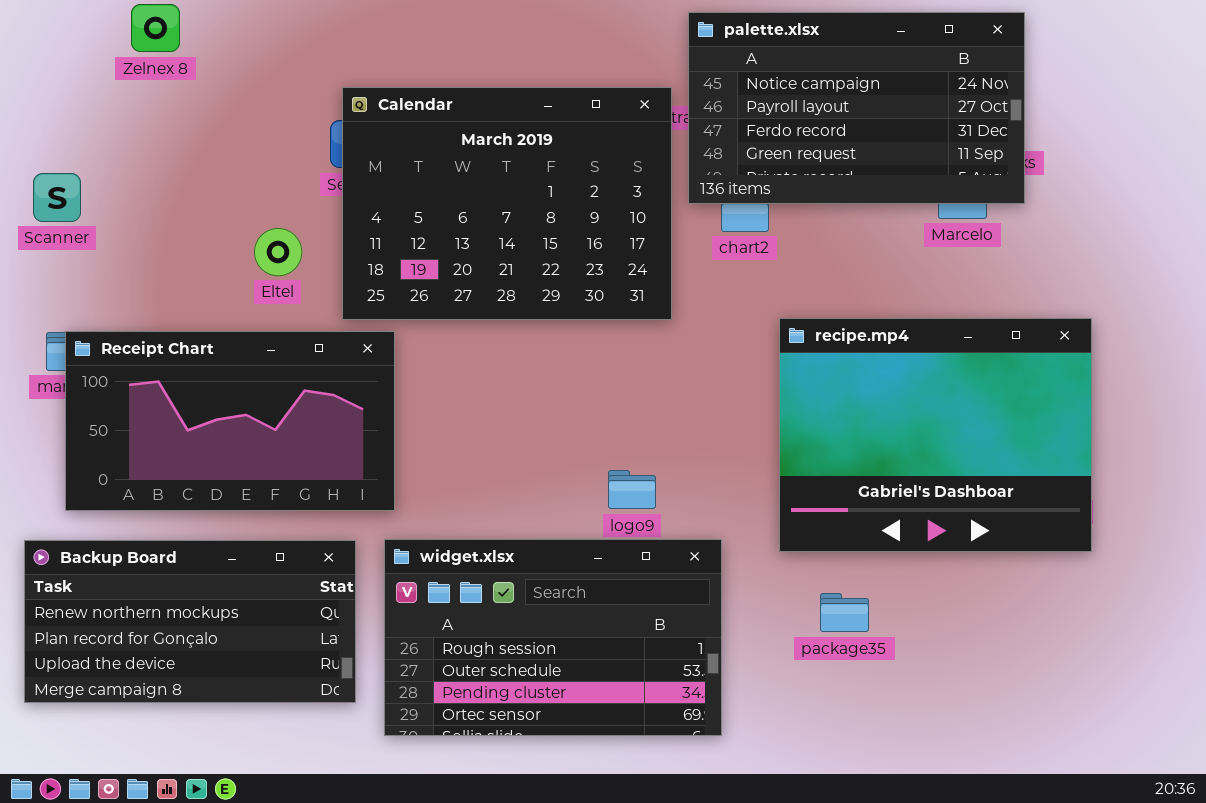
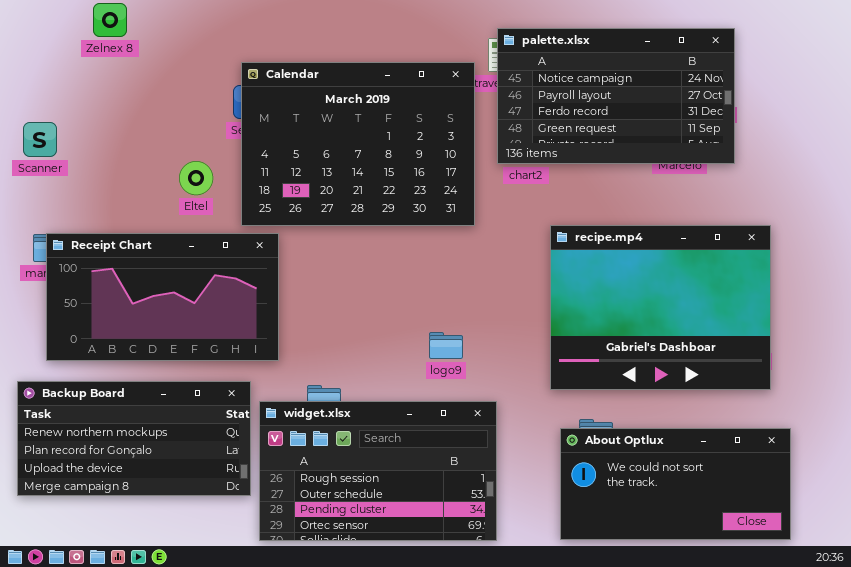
palette.xlsx: [688,12,1025,204] -> [497,28,735,164], moved
widget.xlsx: [384,539,722,736] -> [259,401,497,541], moved
About Optlux: none -> [560,428,791,540], opened

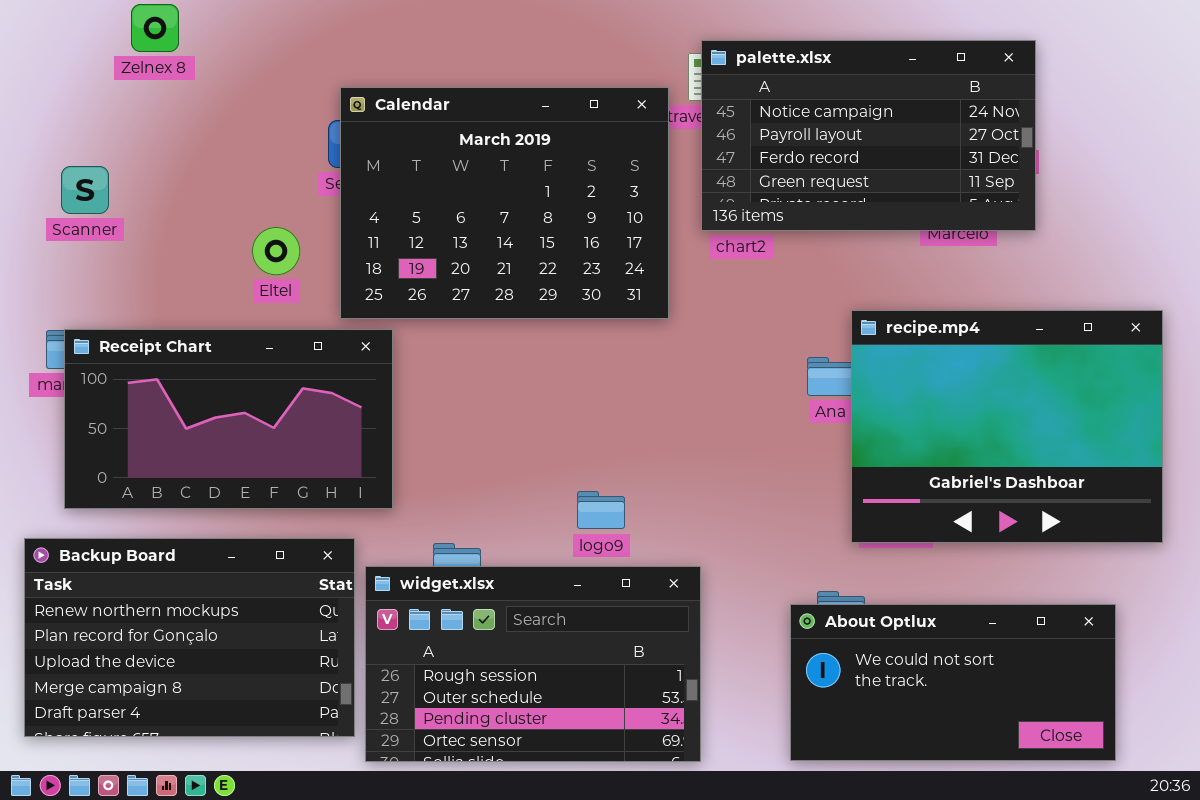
Scanner: [23,122,57,157] -> [61,166,109,214], moved
recipe.mp4: [550,225,771,390] -> [851,310,1163,543], moved
logo9: [429,332,463,359] -> [577,491,625,529], moved
Backup Board: [17,381,251,496] -> [24,538,355,737], resized

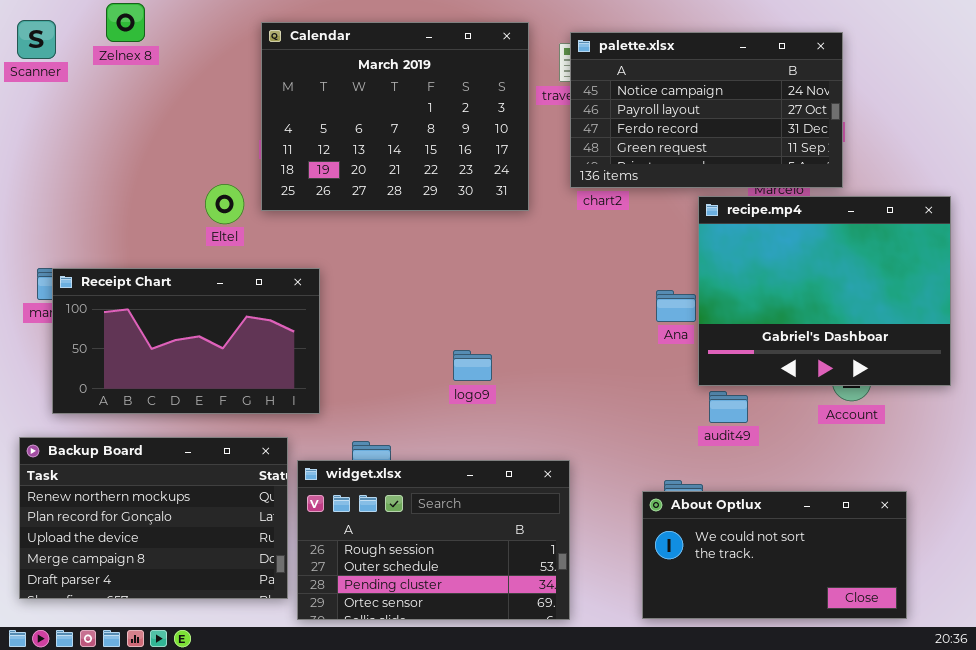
Calendar: [340,87,669,319] -> [261,22,529,211], moved
Scanner: [61,166,109,214] -> [17,20,56,59], moved
recipe.mp4: [851,310,1163,543] -> [698,196,951,386], moved
logo9: [577,491,625,529] -> [453,350,492,381], moved

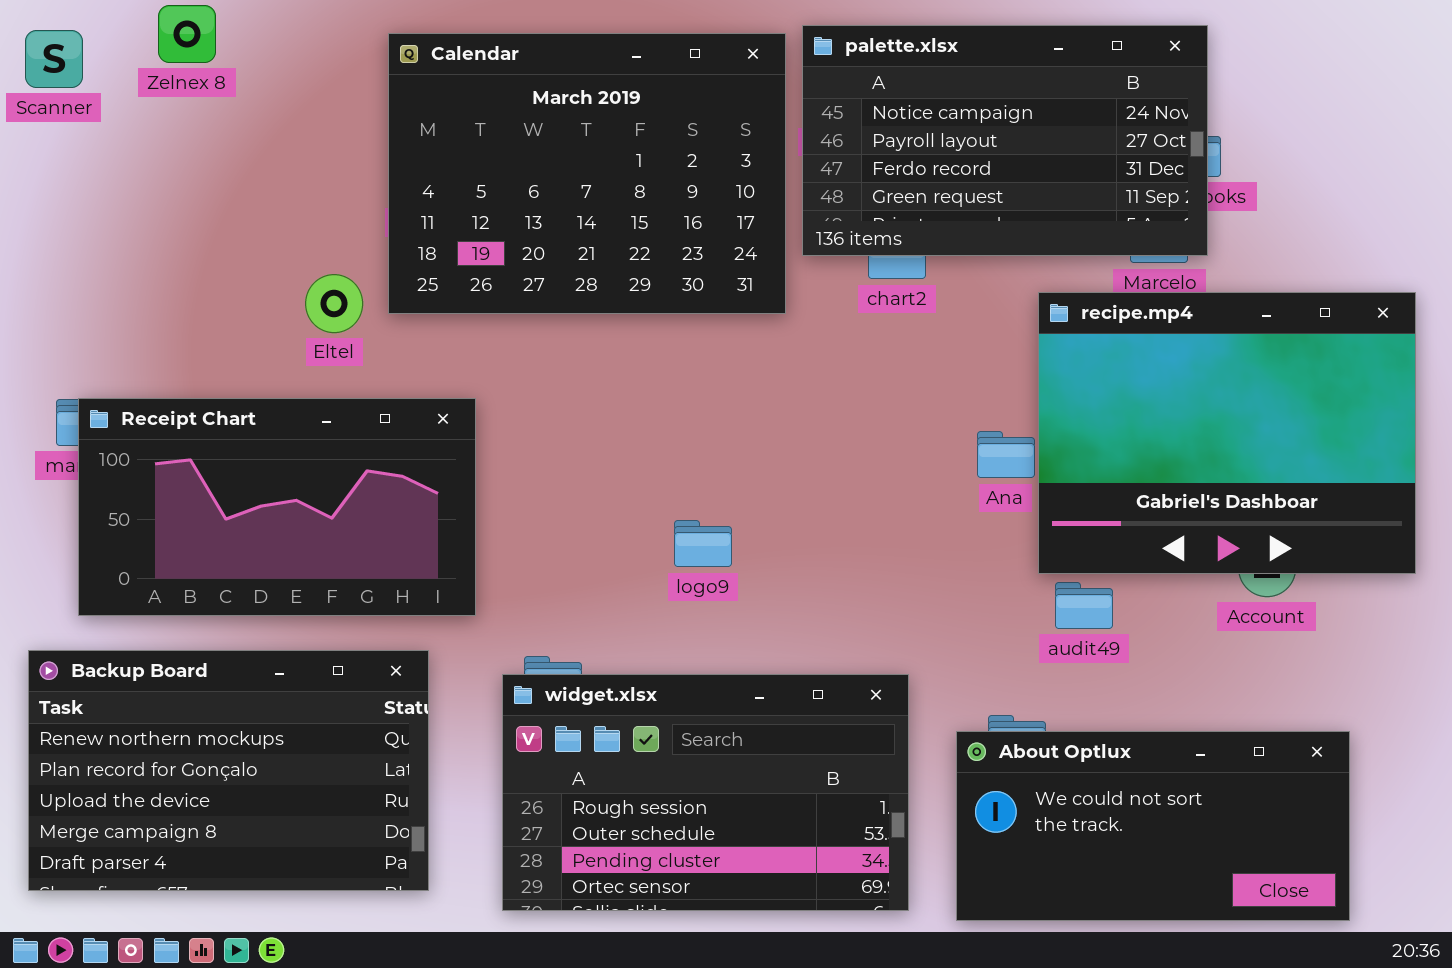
palette.xlsx: [570,32,843,188] -> [802,25,1208,256], moved
widget.xlsx: [297,460,570,620] -> [502,674,909,911], moved

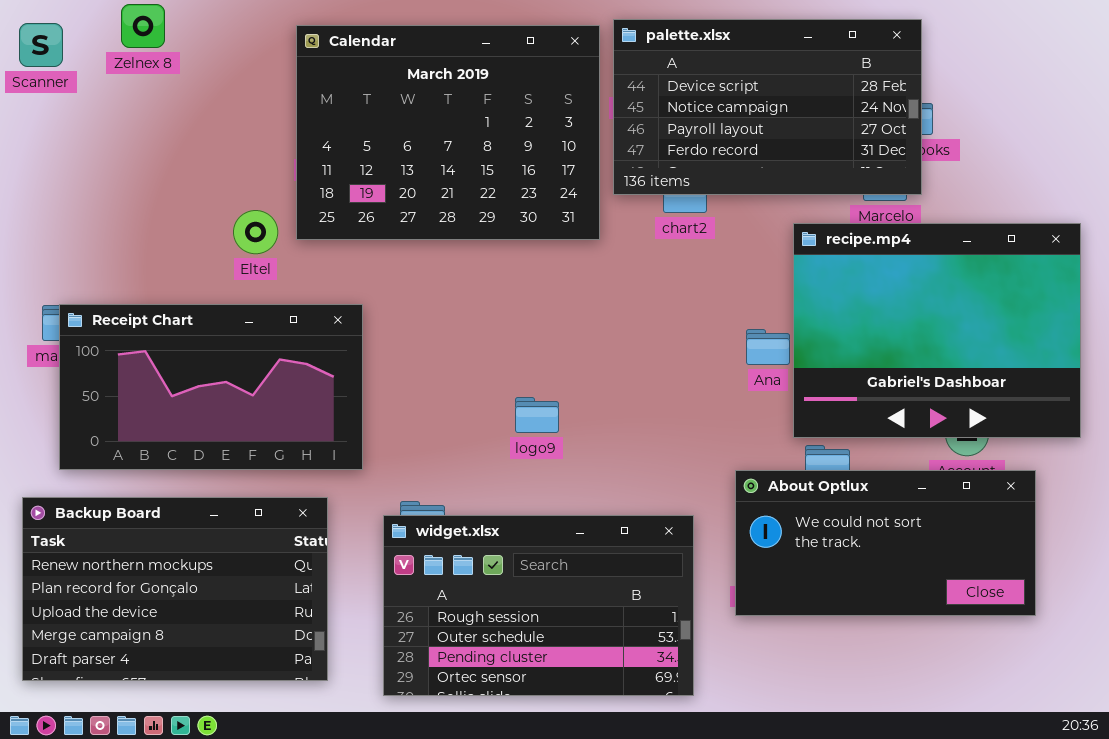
palette.xlsx: [802,25,1208,256] -> [613,19,922,195], scrolled up 1 row
About Optlux: [956,731,1350,921] -> [735,470,1036,616], moved

